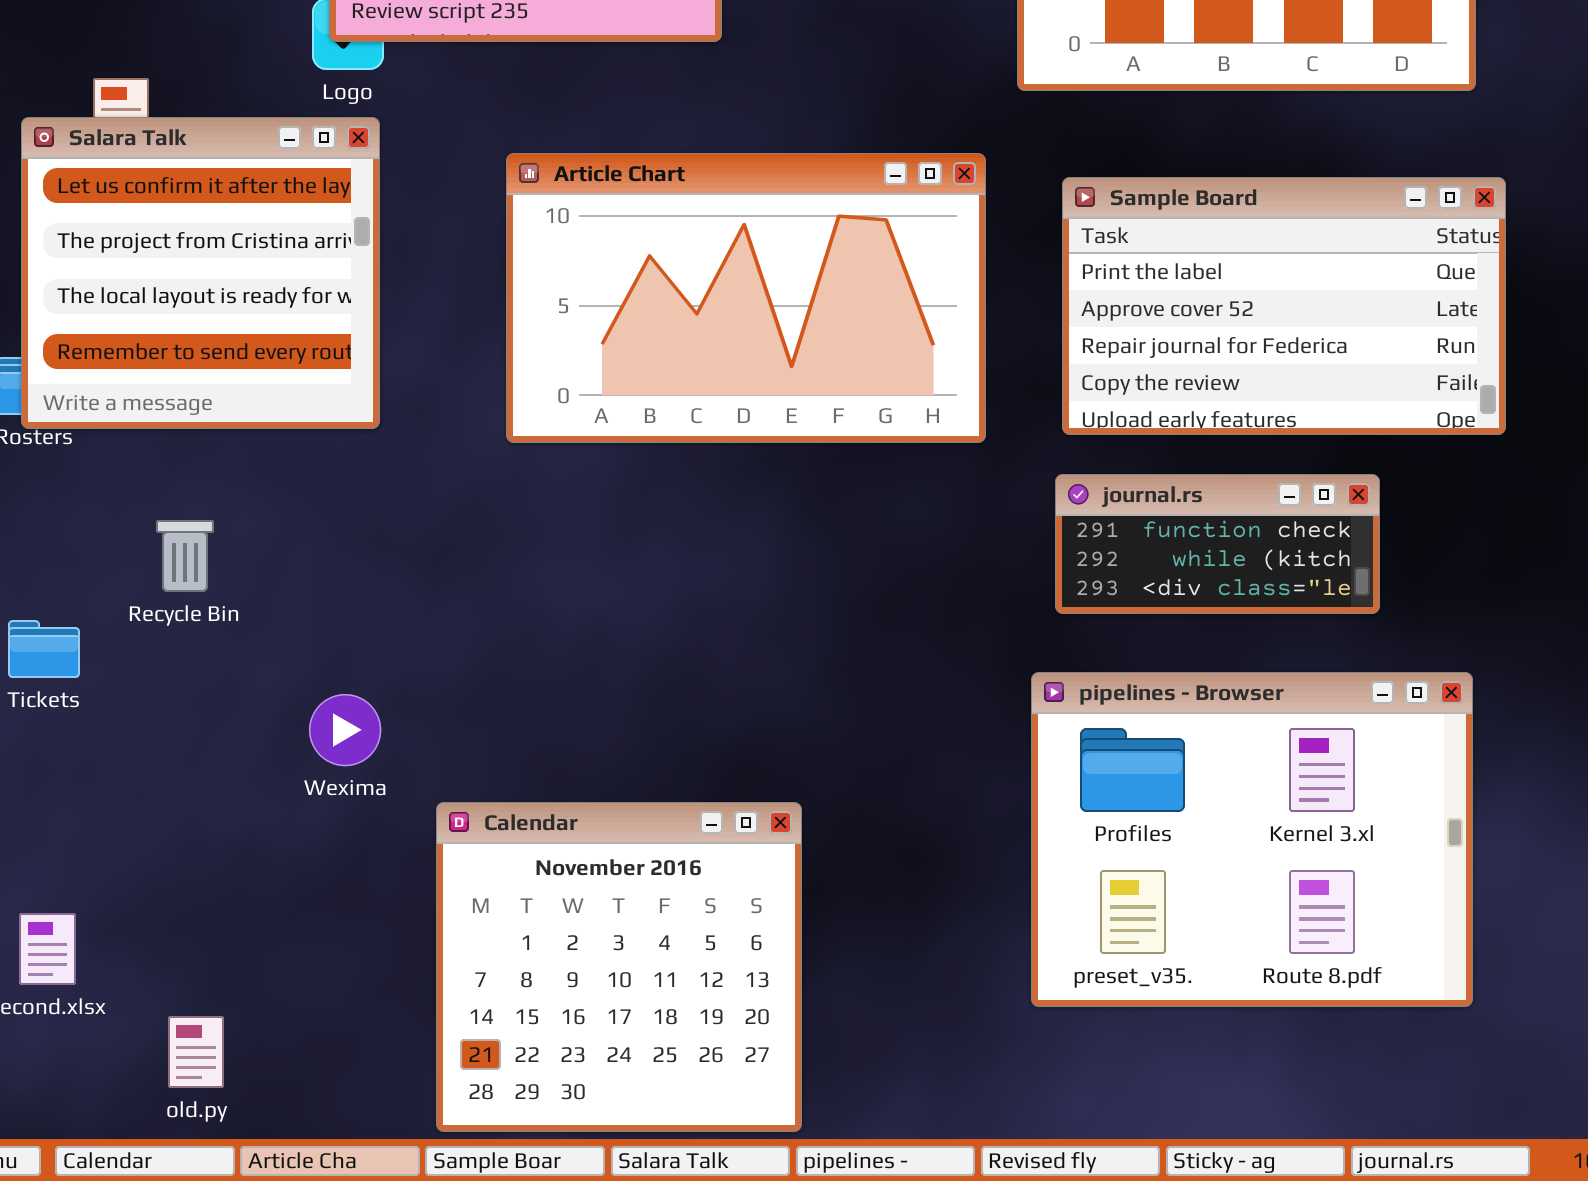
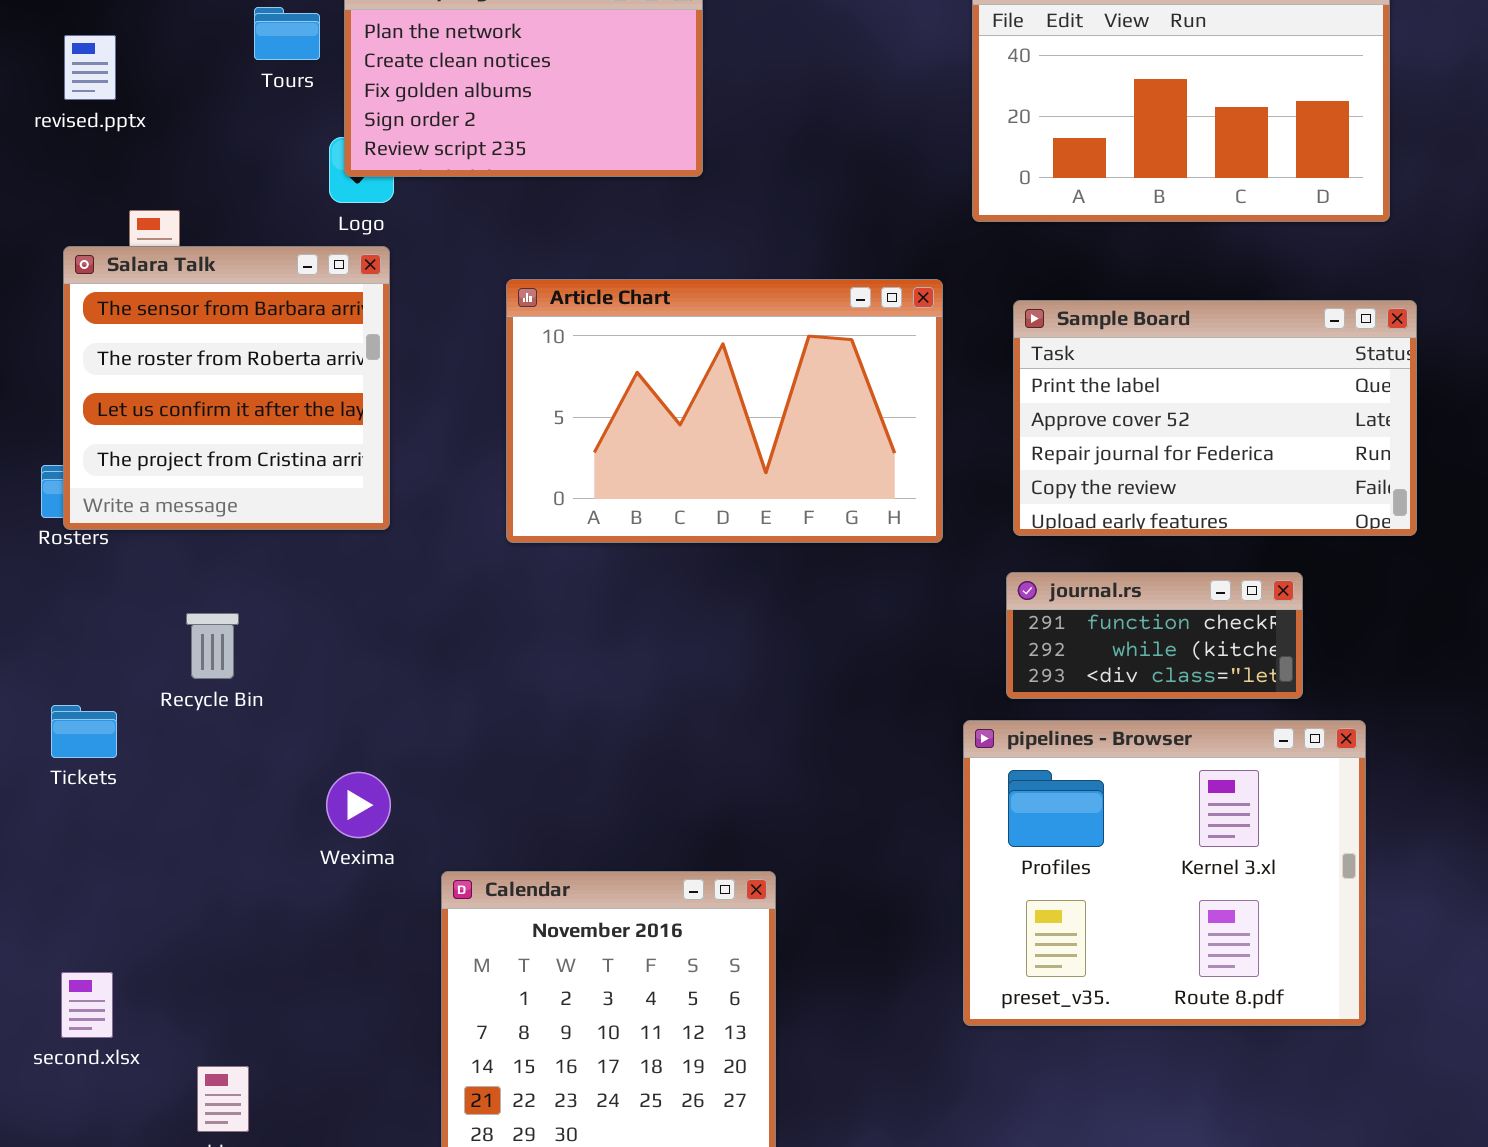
Salara Talk: [21,117,380,429] -> [63,246,390,530], scrolled up 2 rows
pipelines - Browser: [1031,672,1473,1007] -> [963,720,1366,1026], moved

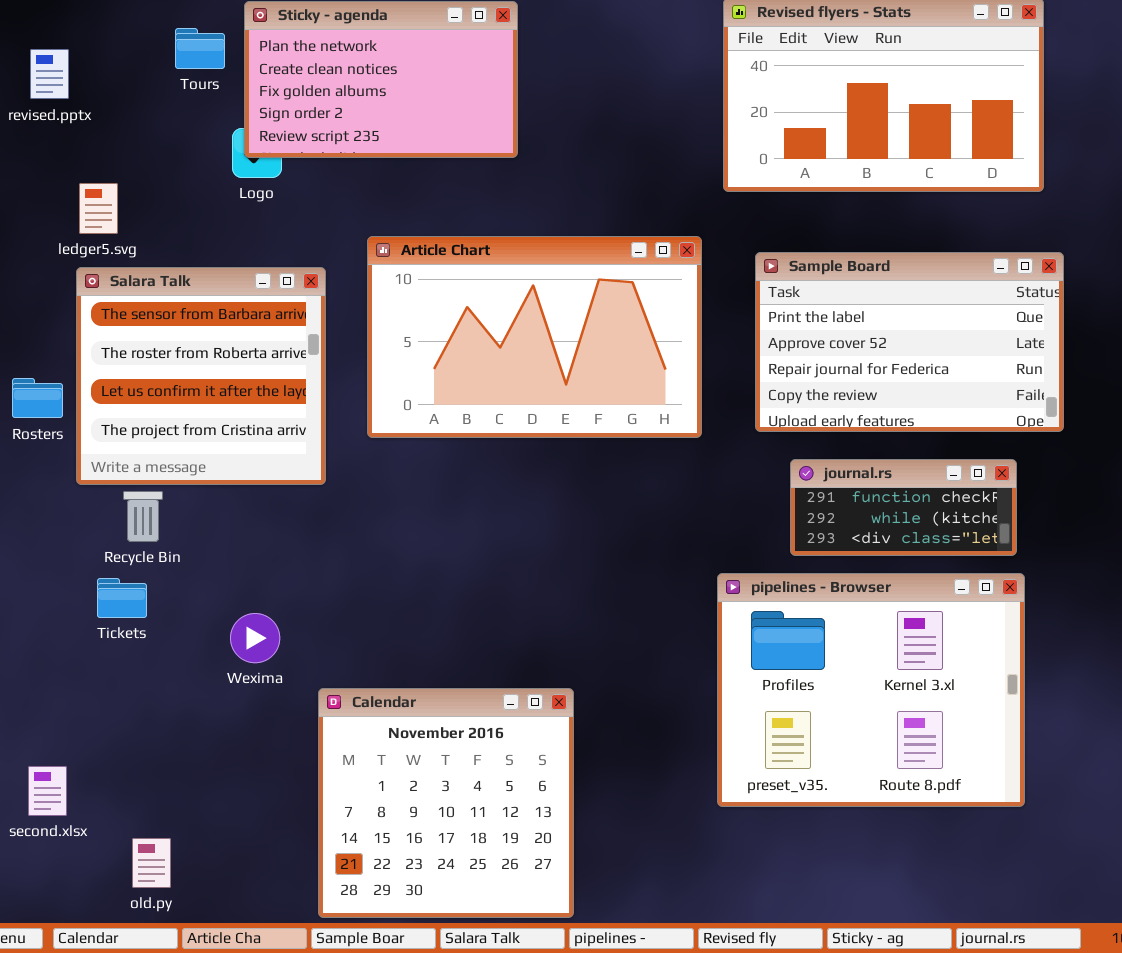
Salara Talk: [63,246,390,530] -> [76,267,326,485], moved
journal.rs: [1006,572,1303,699] -> [790,459,1017,556], moved
Tickets: [51,705,117,758] -> [97,578,147,618], moved

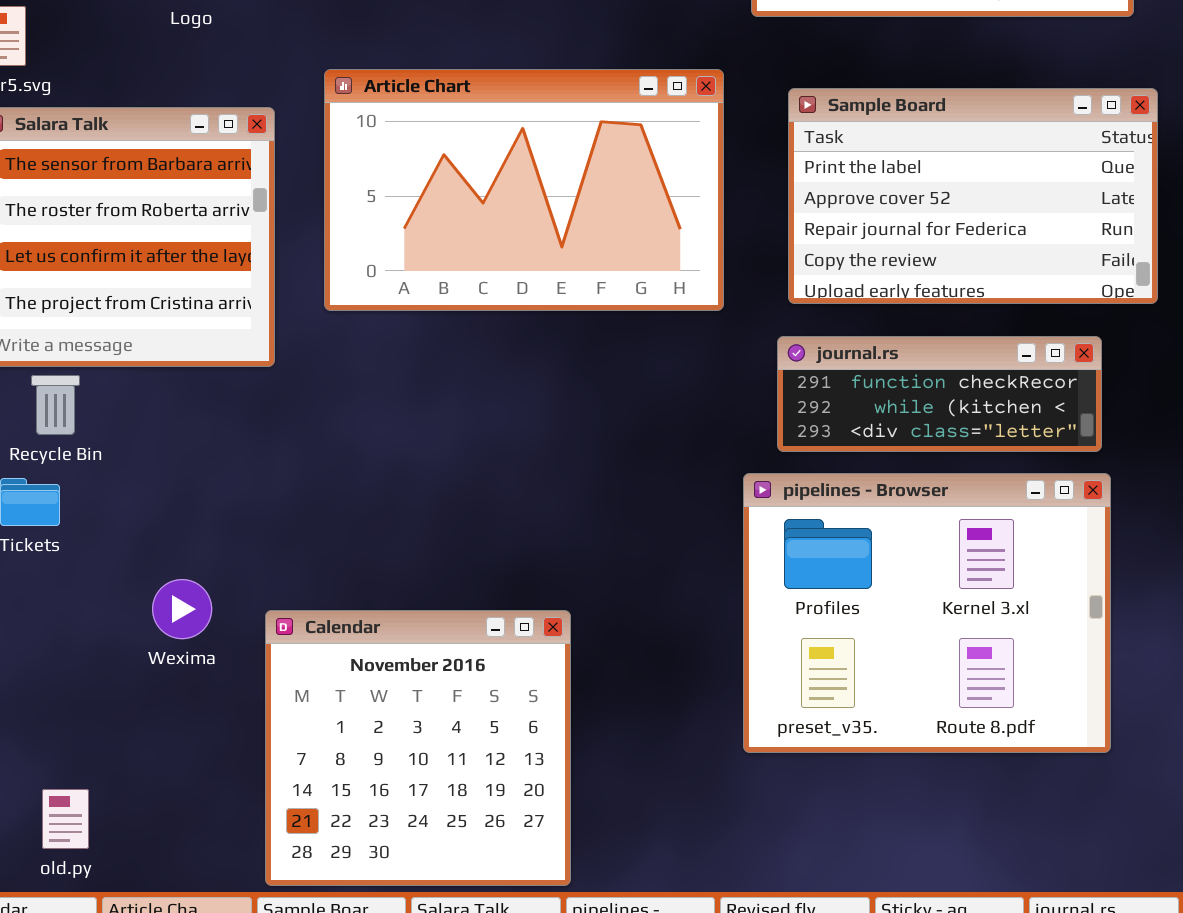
journal.rs: [790,459,1017,556] -> [777,336,1102,452], resized
Wexima: [230,613,280,663] -> [152,579,212,639], moved

